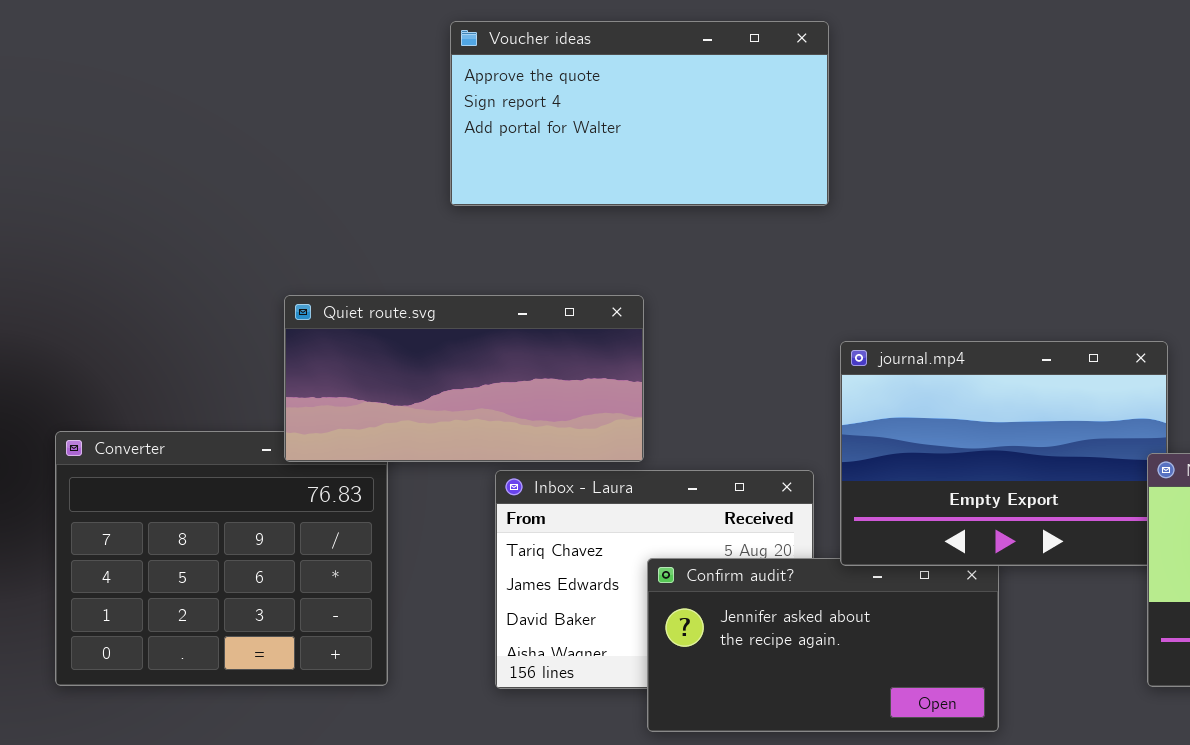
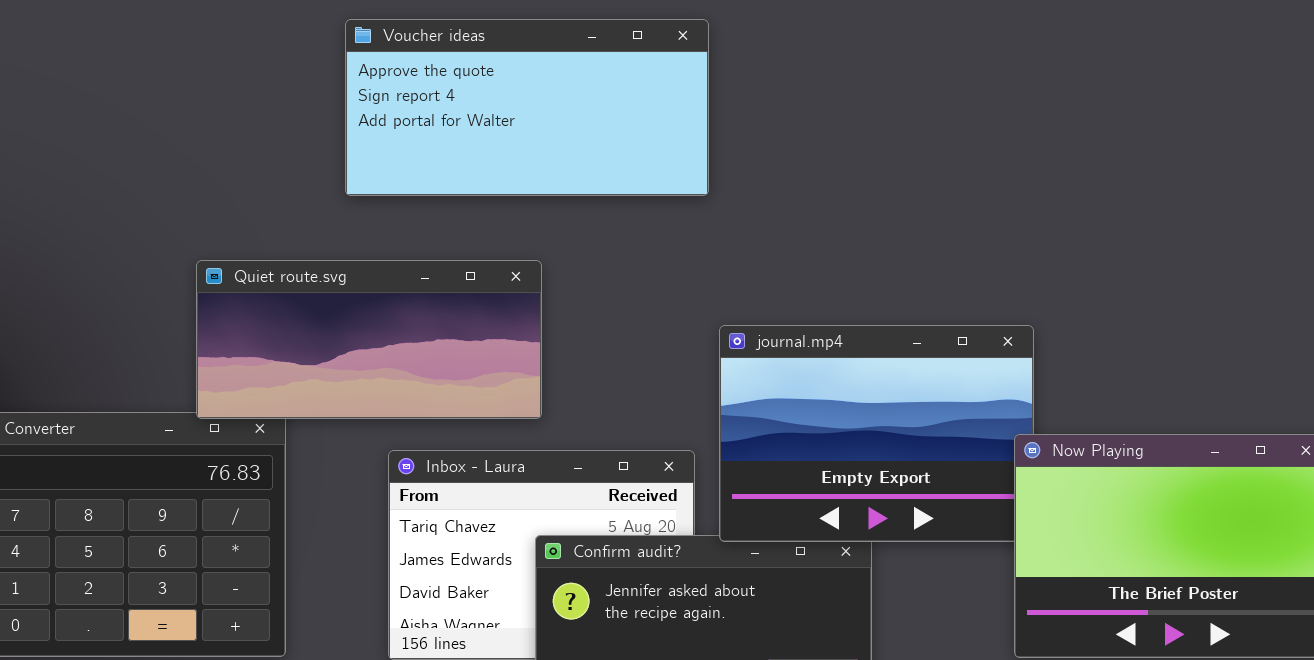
Quiet route.svg: [284,295,644,462] -> [196,260,542,419], moved

